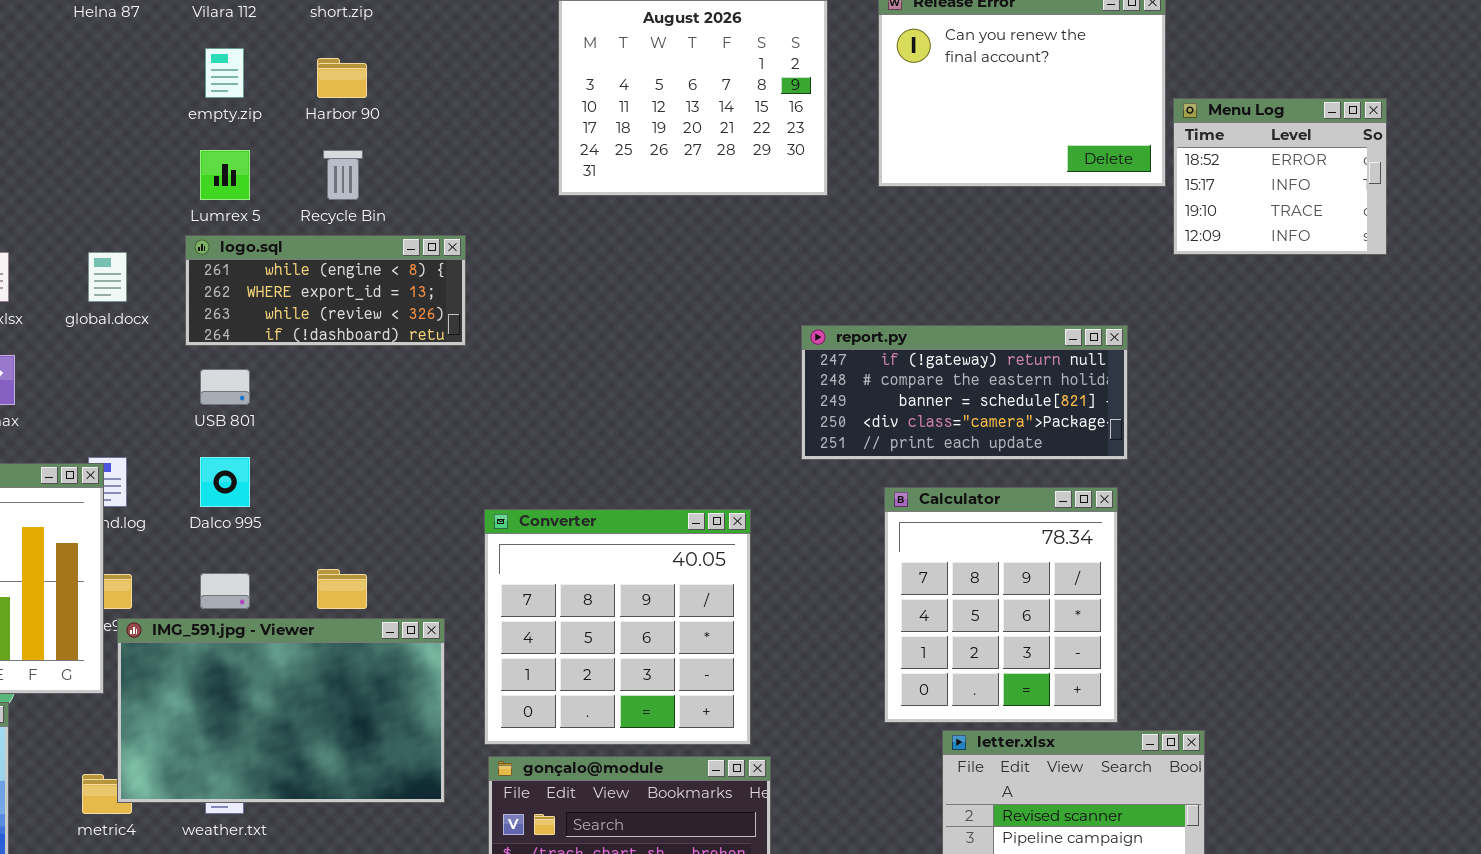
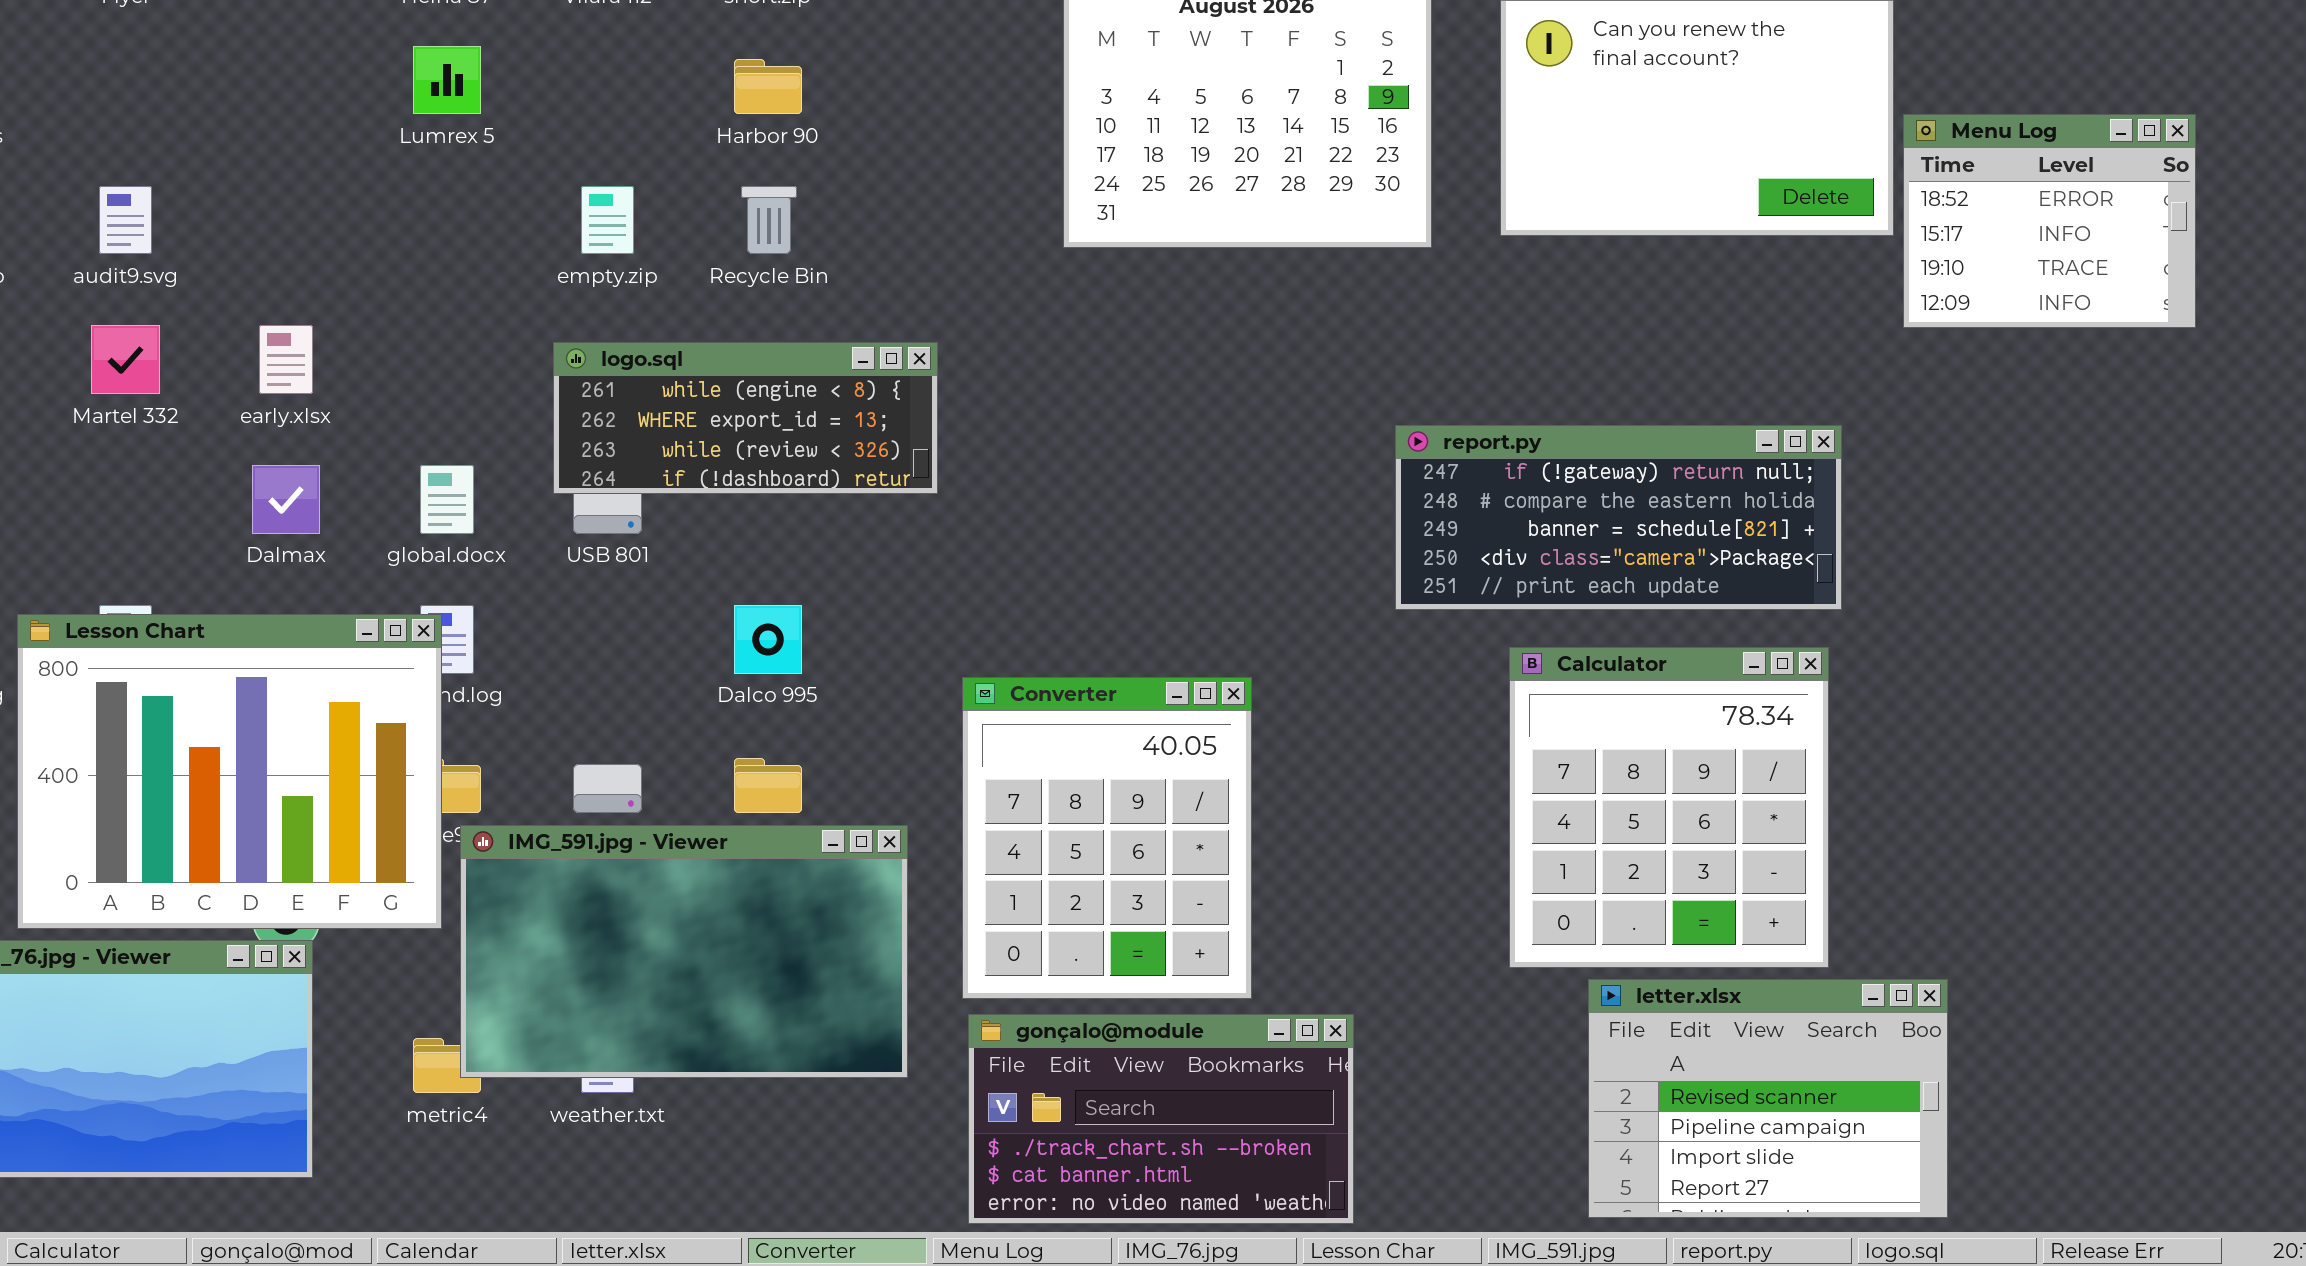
empty.zip: [205,48,244,98] -> [581,186,634,254], moved
Lumrex 5: [200,150,250,200] -> [413,46,481,114], moved
logo.sql: [185,235,466,346] -> [553,342,938,494], moved
global.docx: [88,252,127,302] -> [420,465,474,534], moved
Dalco 995: [200,457,250,507] -> [734,605,802,674], moved
Converter: [484,509,751,745] -> [962,677,1252,999], resized

